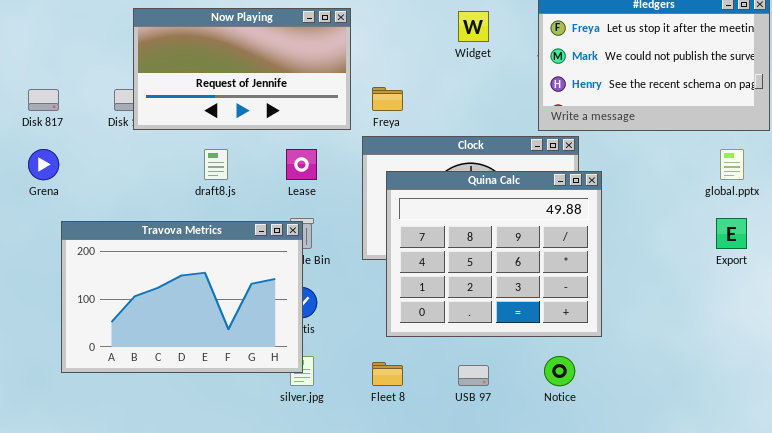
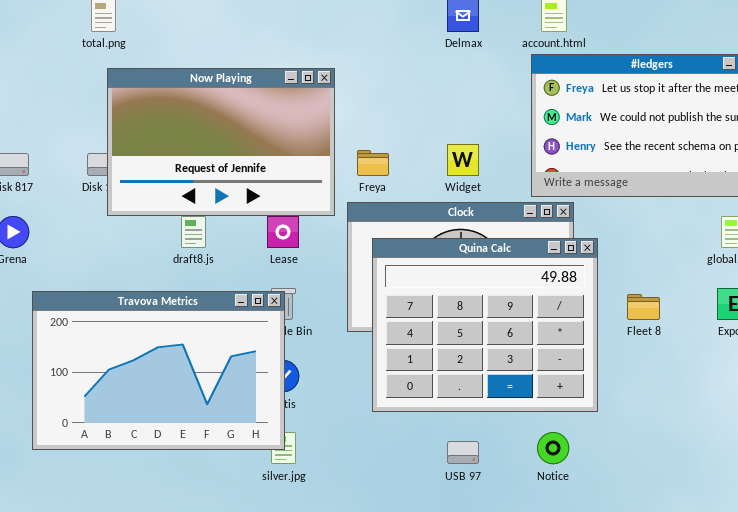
Now Playing: [133,8,351,130] -> [107,68,335,216], resized
Widget: [458,11,489,42] -> [447,144,479,176], moved
Fleet 8: [372,362,403,386] -> [627,294,660,320], moved

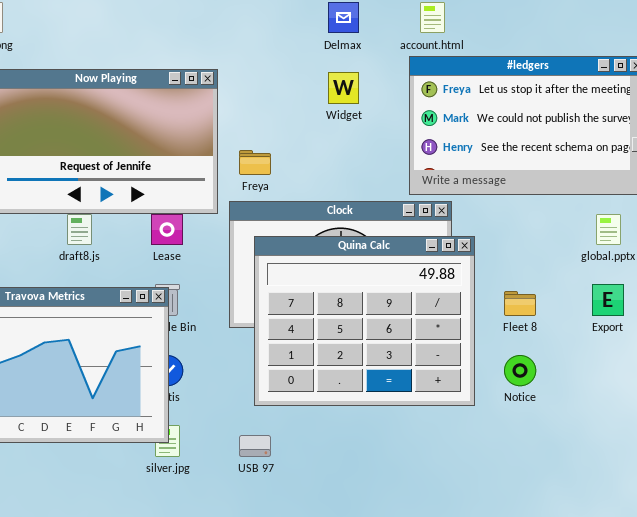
Widget: [447,144,479,176] -> [328,72,359,104], moved
Notice: [537,432,569,464] -> [504,355,536,386], moved
USB 97: [447,441,479,464] -> [239,435,271,457], moved

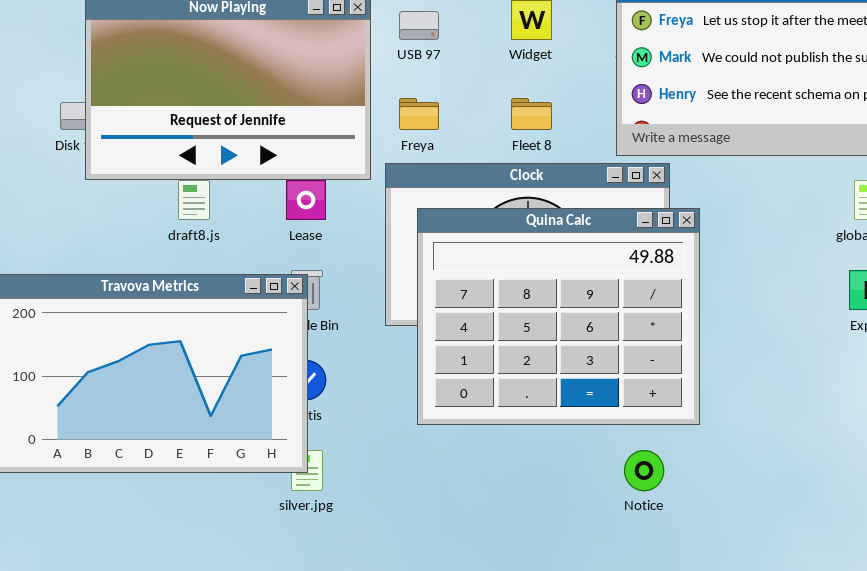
Fleet 8: [504,291,536,316] -> [511,98,552,130], moved
Notice: [504,355,536,386] -> [624,450,664,491], moved
USB 97: [239,435,271,457] -> [399,11,439,40], moved

